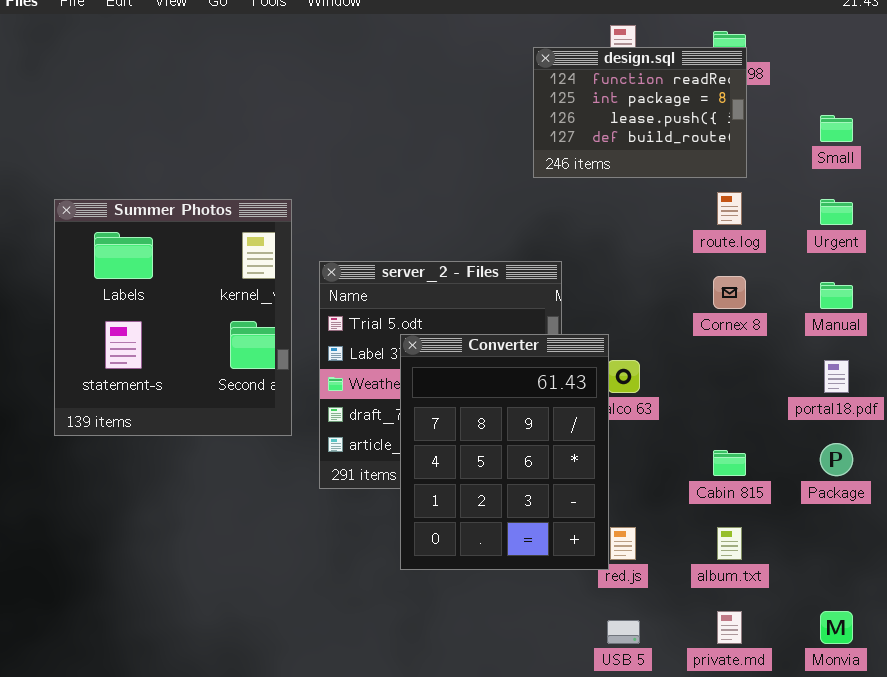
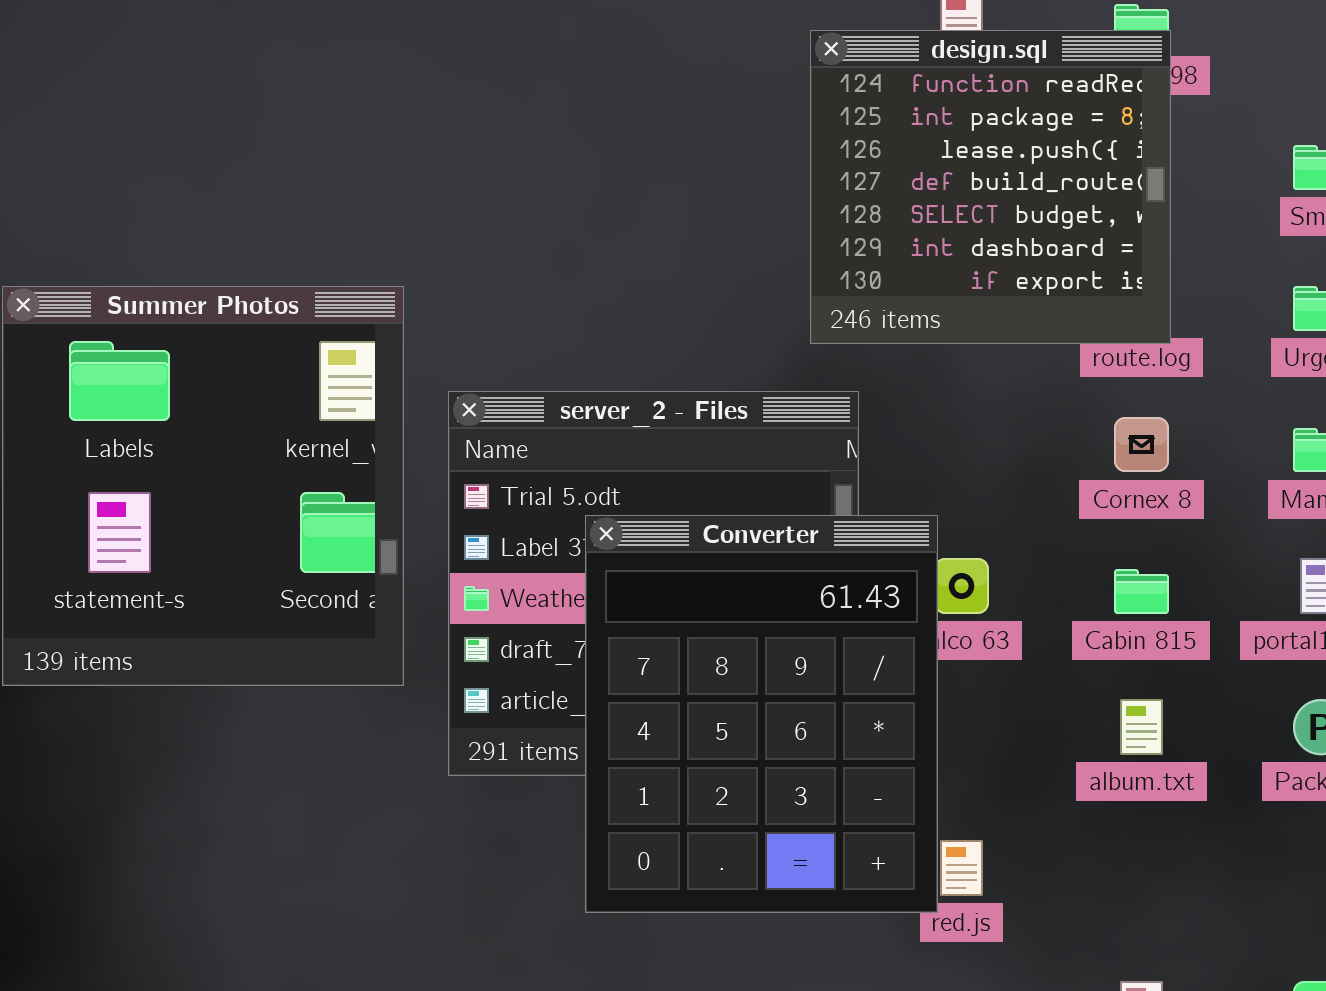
design.sql: [533,47,747,178] -> [810,30,1171,344], resized
Cabin 815: [713,450,746,476] -> [1114,569,1169,614], moved
album.txt: [717,527,742,560] -> [1120,699,1163,755], moved

